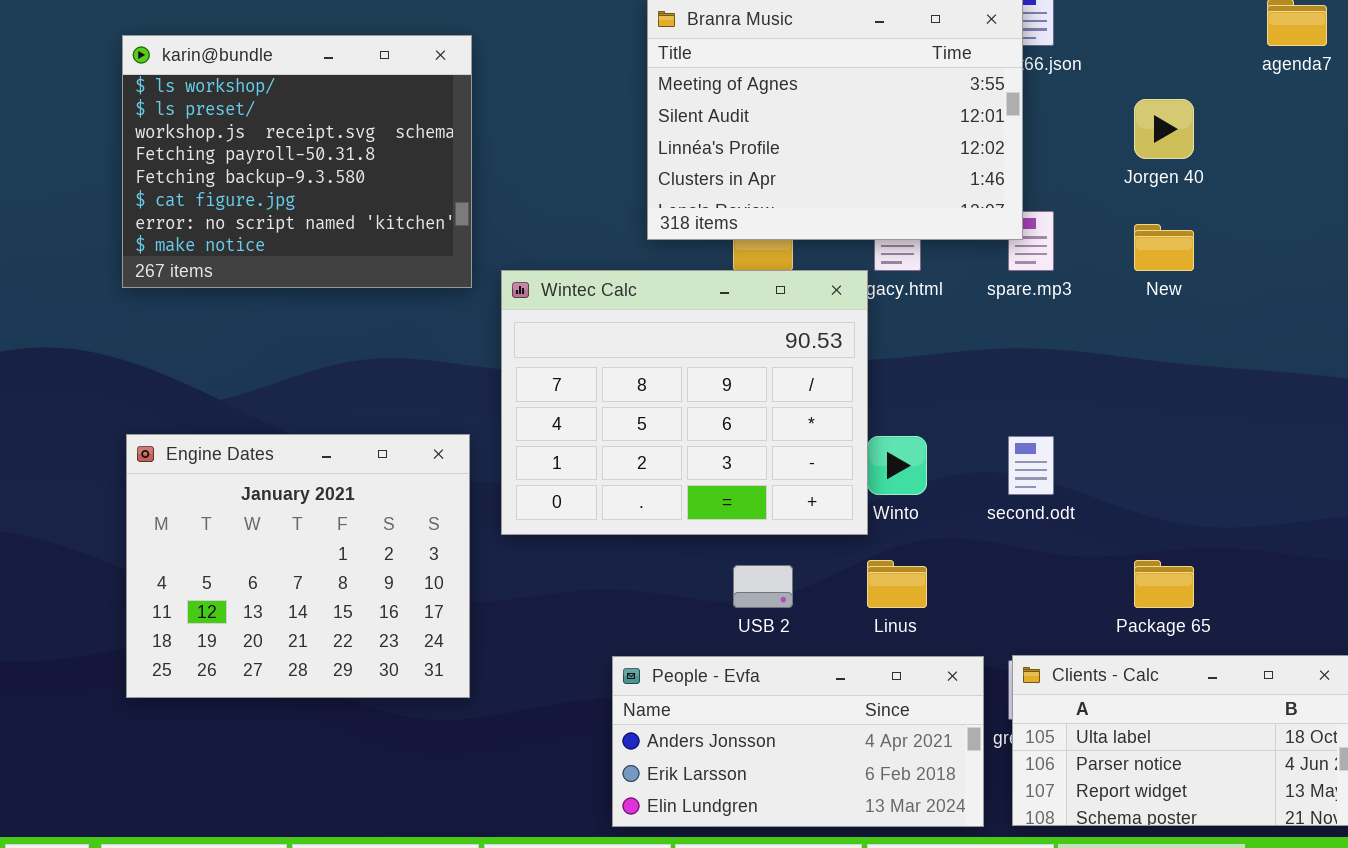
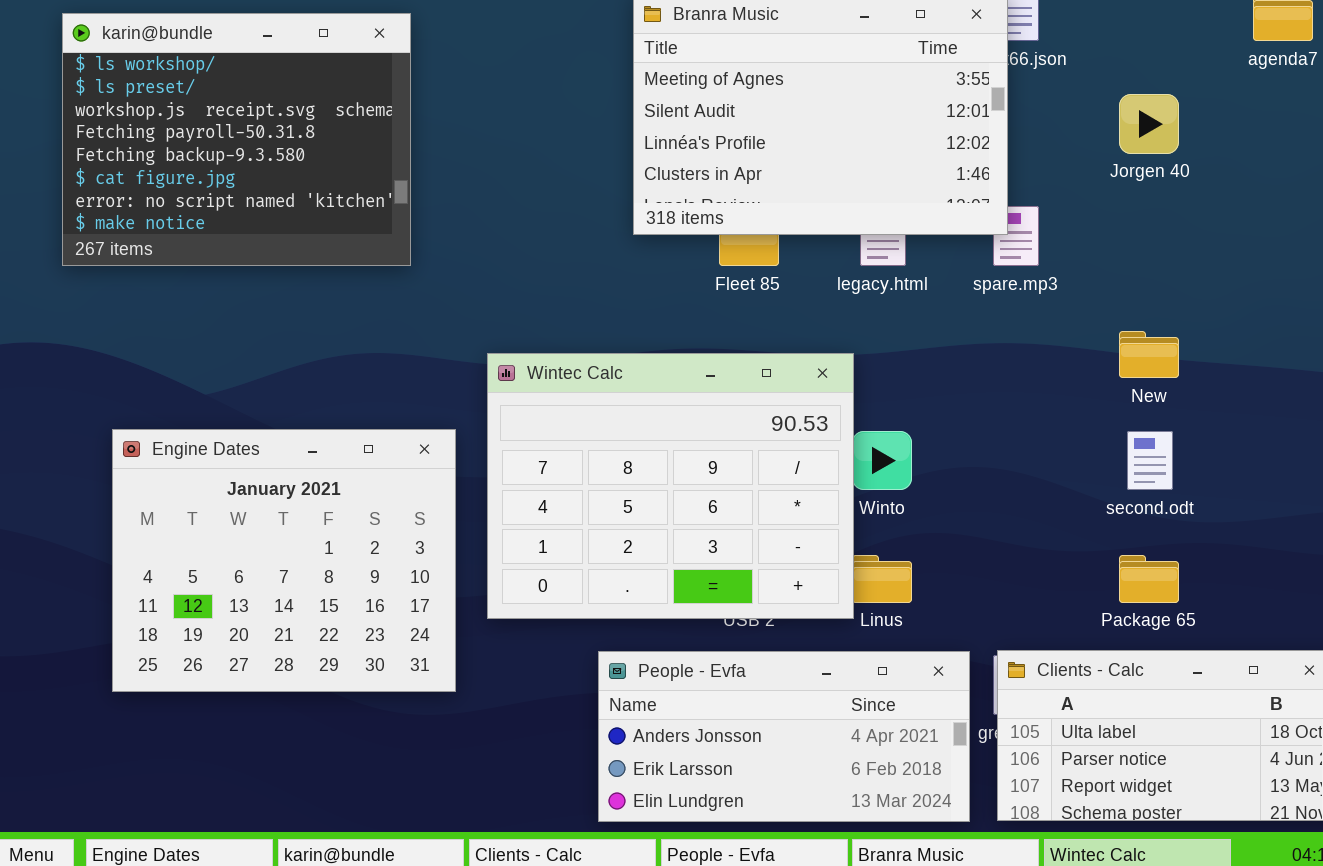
karin@bundle: [122,35,472,288] -> [62,13,411,266], moved
New: [1134,224,1194,271] -> [1119,331,1179,378], moved
Wintec Calc: [501,270,868,535] -> [487,353,854,619], moved
second.odt: [1008,436,1054,495] -> [1127,431,1173,490], moved

